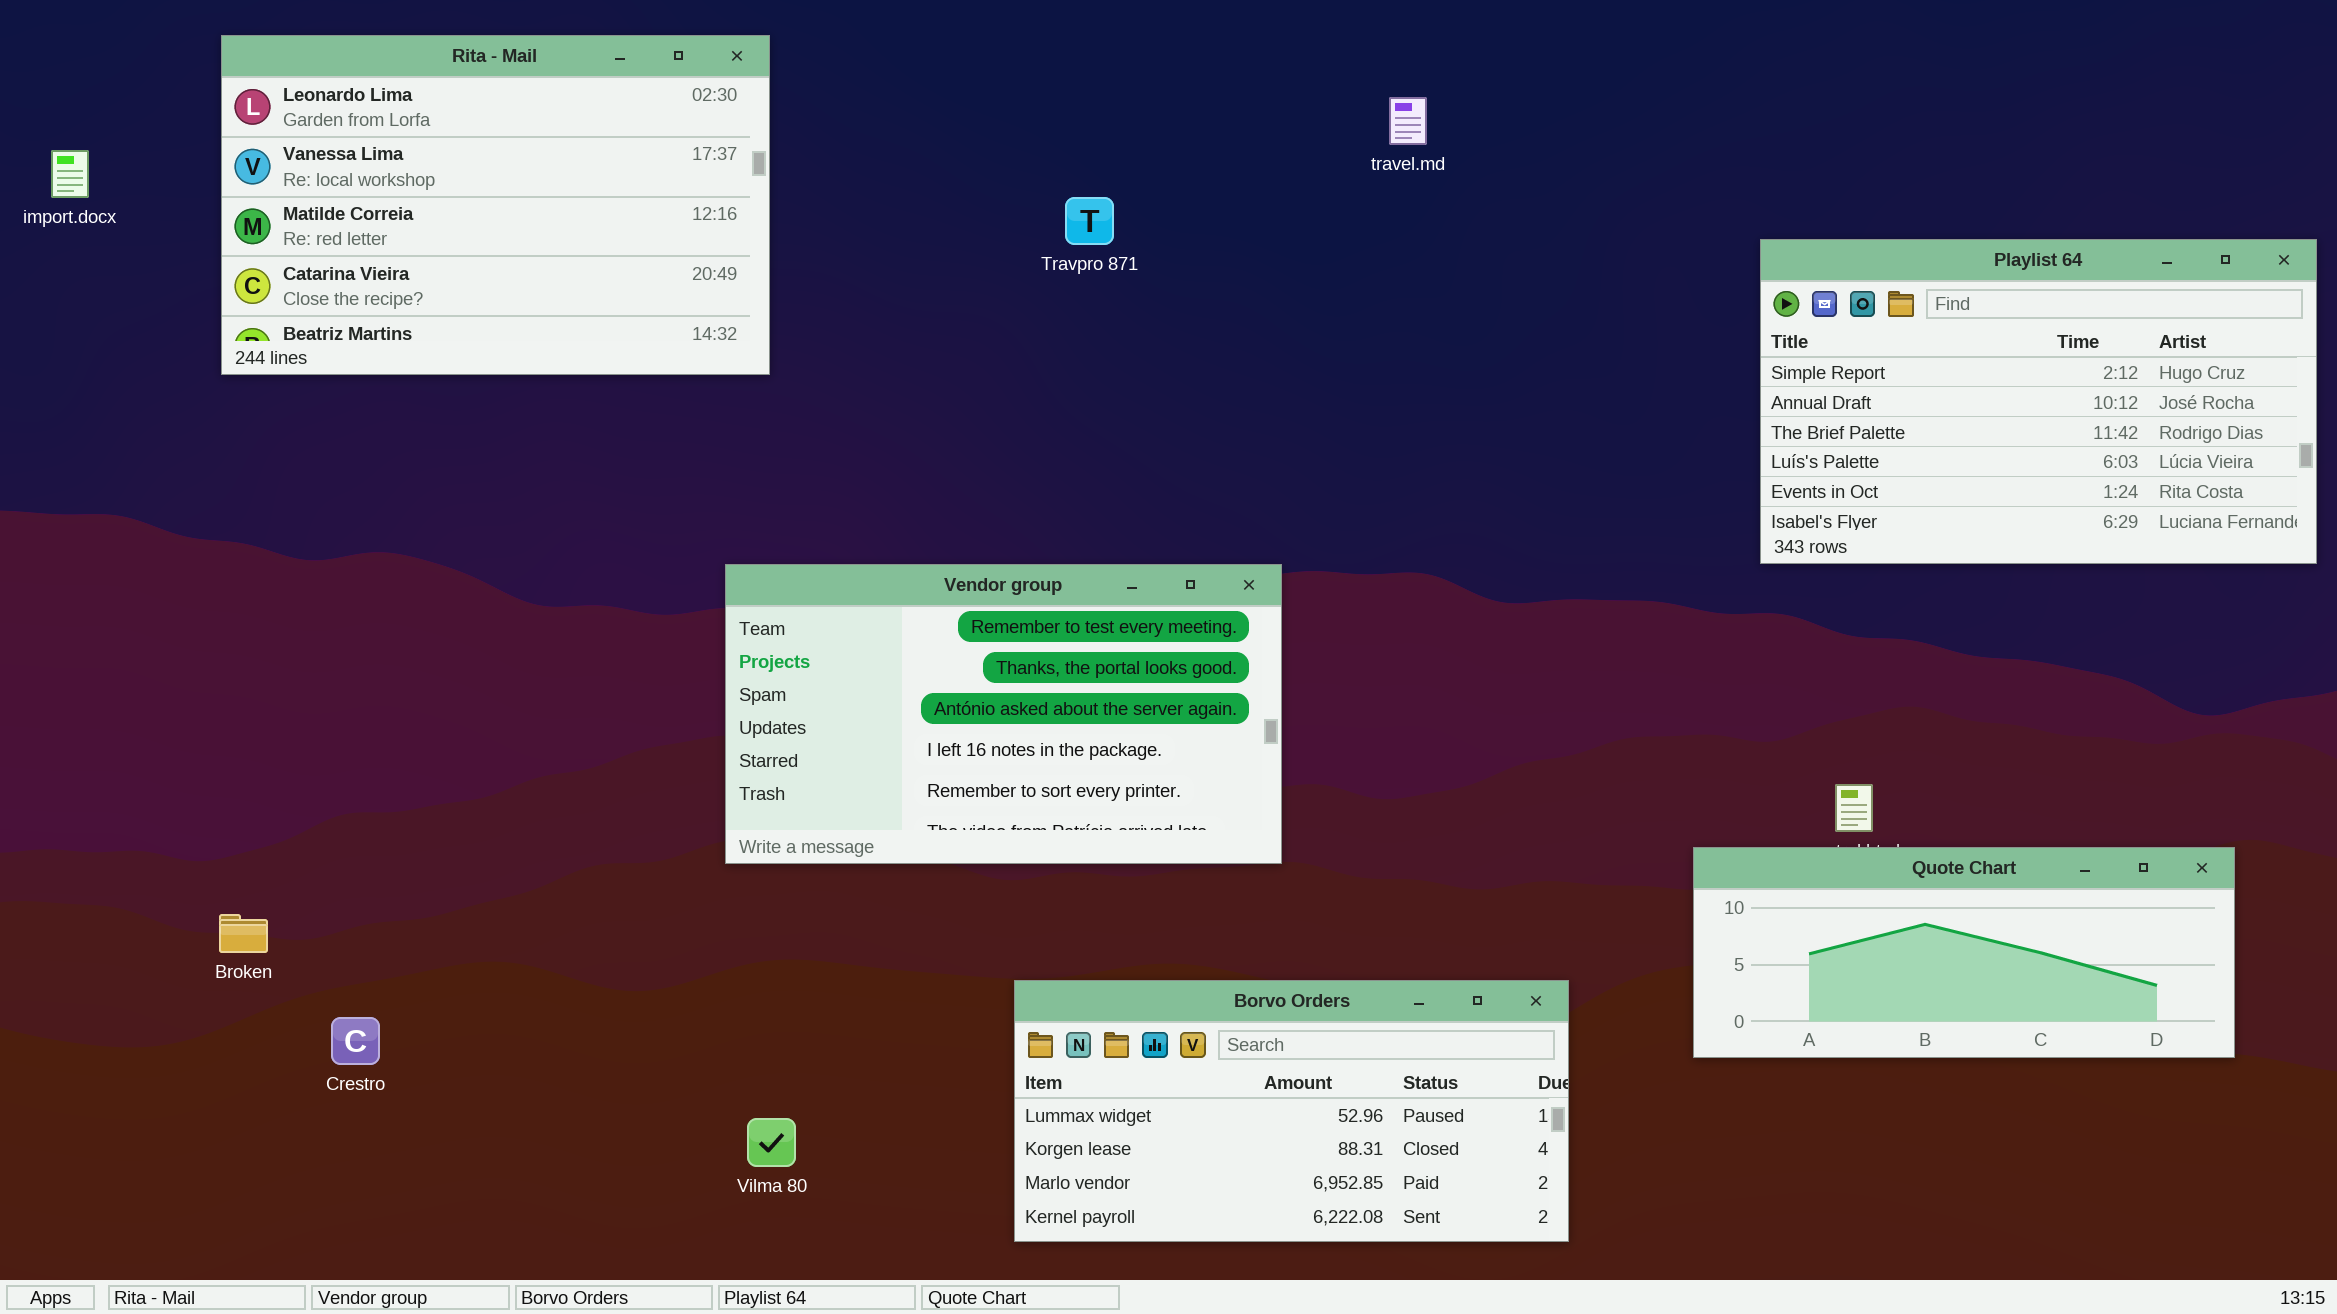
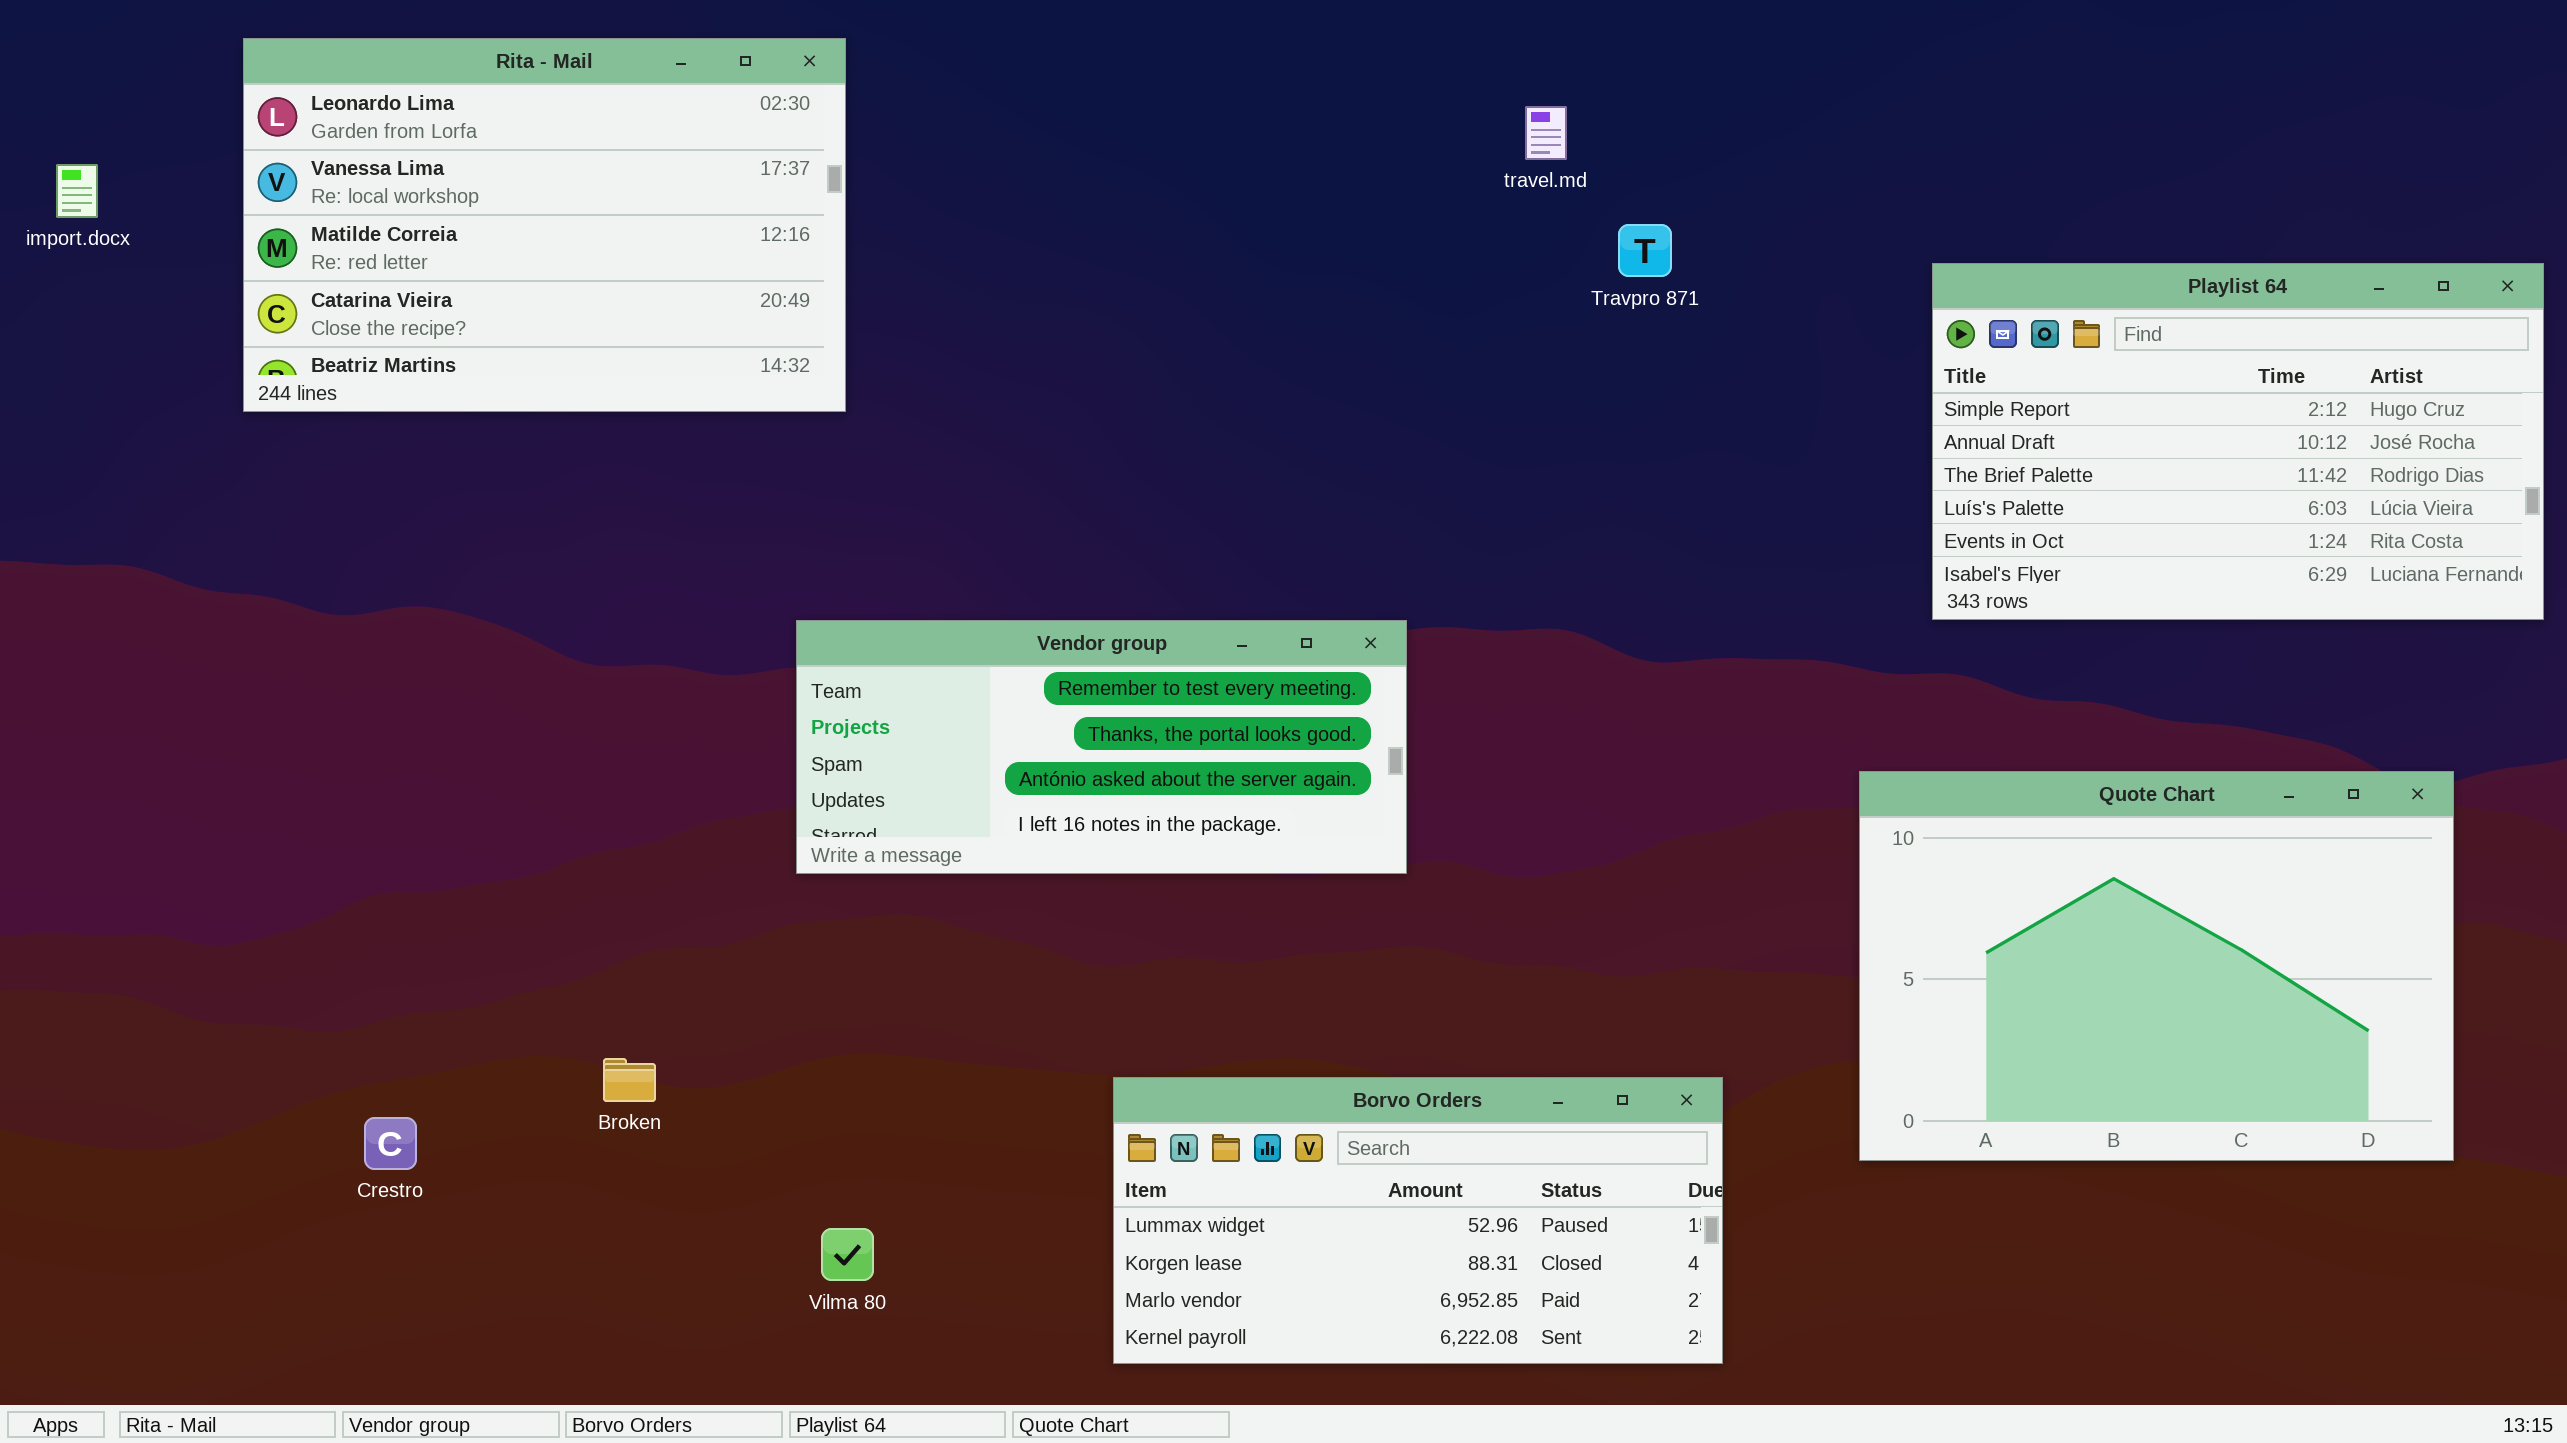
Travpro 871: [1065,197,1114,245] -> [1618,224,1672,277], moved
Vendor group: [725,564,1282,864] -> [796,620,1407,874], resized
Quote Chart: [1693,847,2235,1058] -> [1859,771,2454,1161], resized
Broken: [219,914,268,953] -> [603,1058,656,1102], moved

